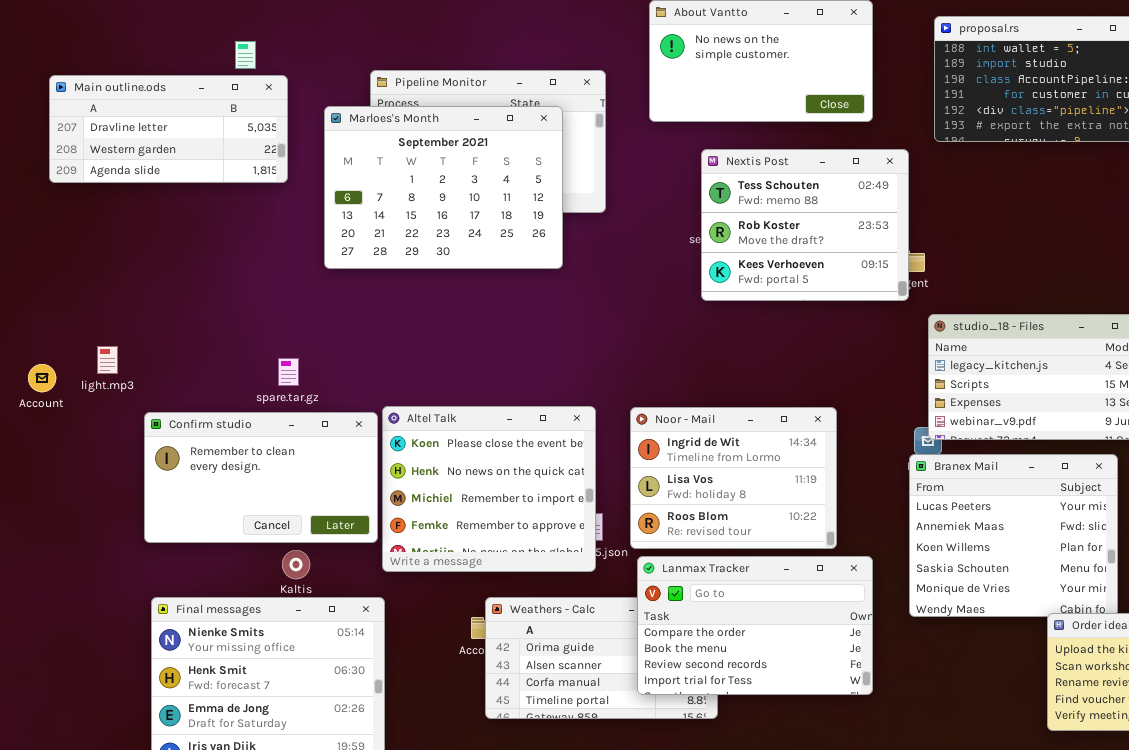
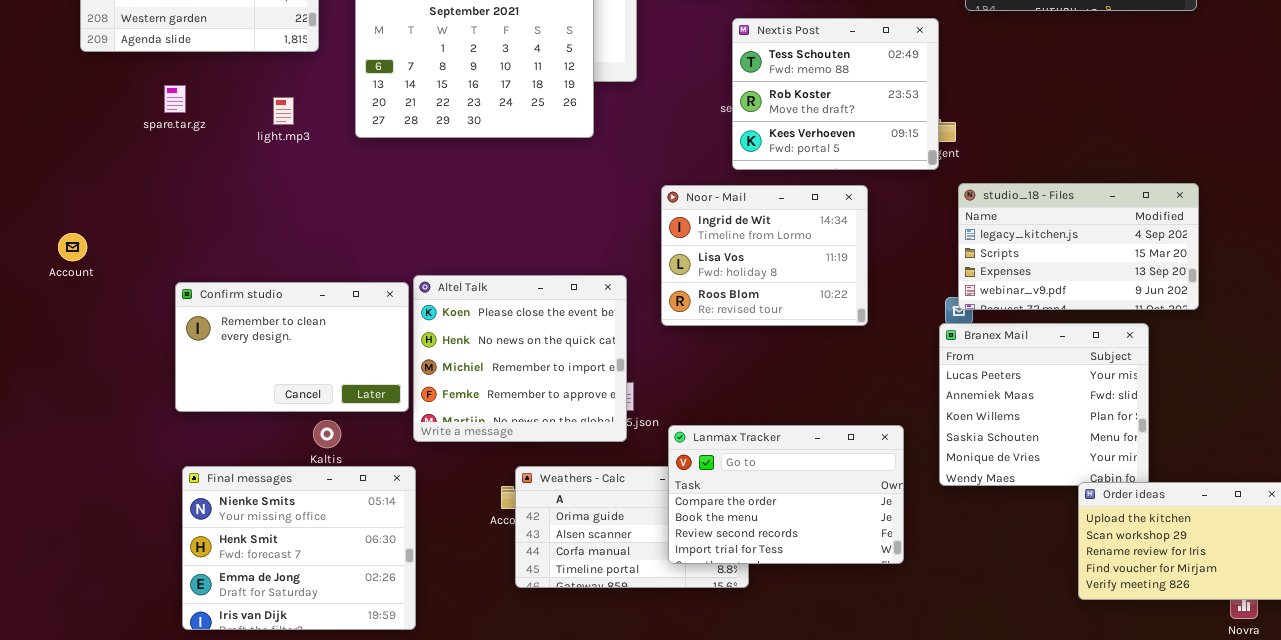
light.mp3: [97,346,118,374] -> [273,97,294,125], moved
spare.tar.gz: [278,358,299,386] -> [164,85,186,113], moved
Noor - Mail: [630,407,837,549] -> [661,185,868,326], moved

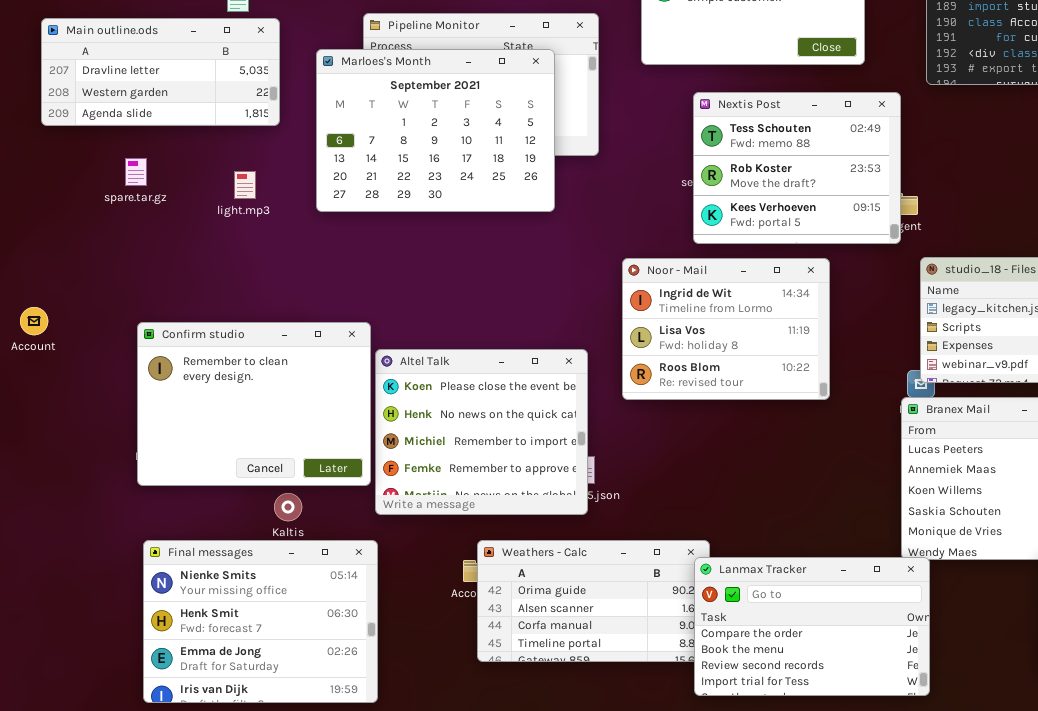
Confirm studio: [175,282,409,412] -> [137,322,371,486], resized
Lanmax Tracker: [668,425,904,564] -> [694,557,930,696], moved

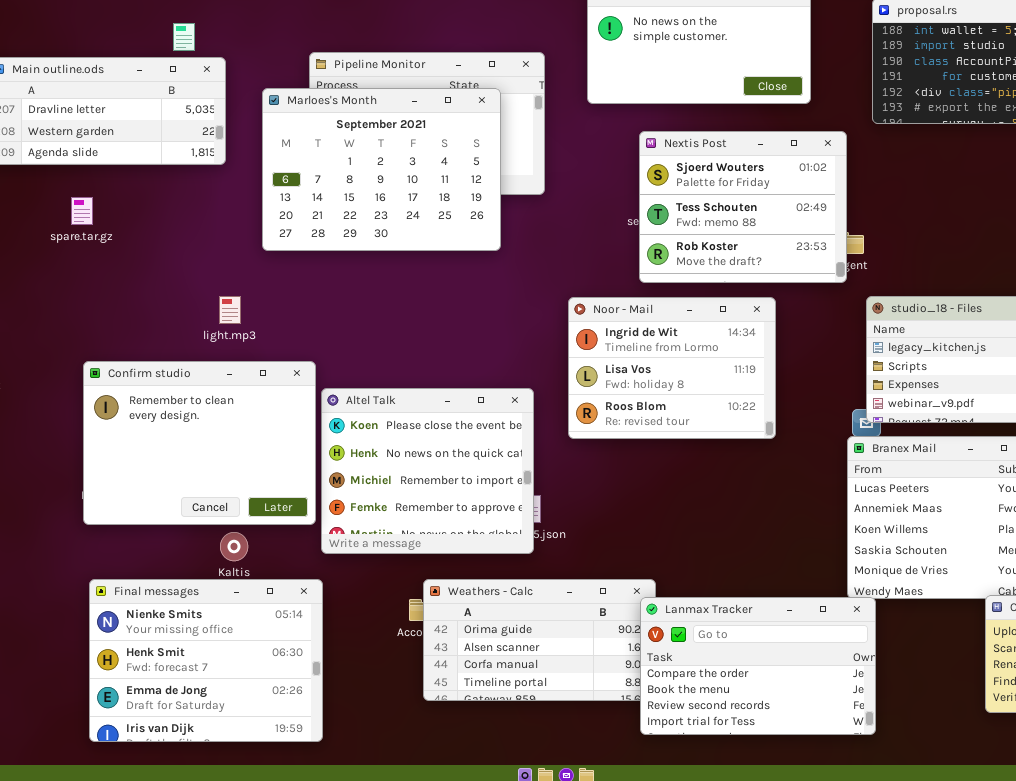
Nextis Post: [693,92,901,244] -> [639,131,847,283], scrolled up 1 row
light.mp3: [234,171,256,199] -> [219,296,241,324], moved

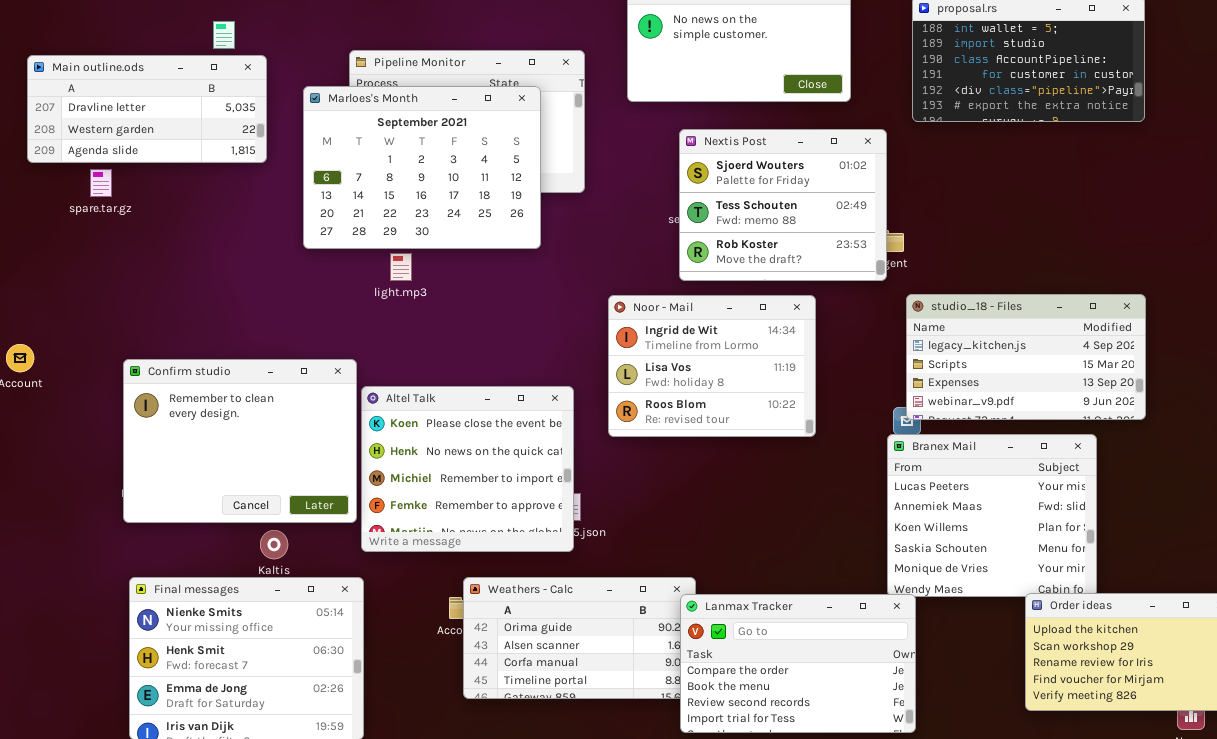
spare.tar.gz: [71,197,93,225] -> [90,169,112,197], moved
light.mp3: [219,296,241,324] -> [390,253,412,281], moved

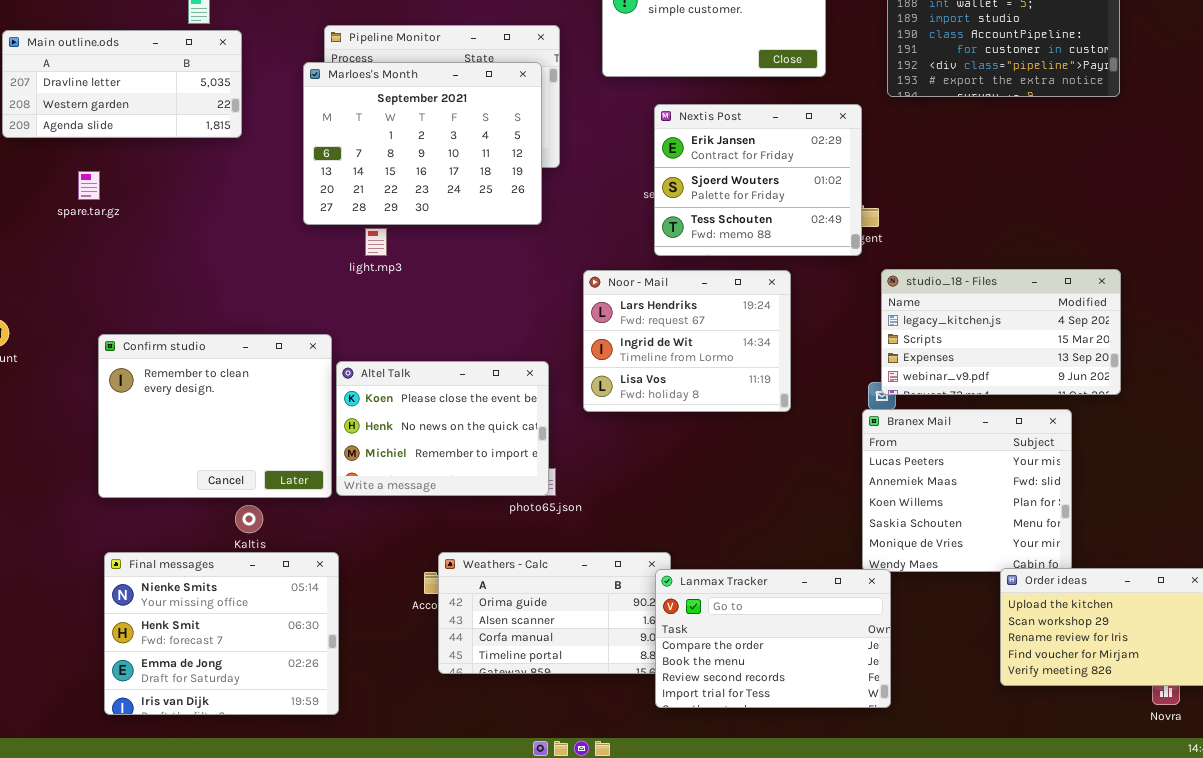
Marloes's Month: [303,86,541,249] -> [303,62,542,225], moved
Nextis Post: [679,129,887,281] -> [654,104,862,256], scrolled up 1 row
spare.tar.gz: [90,169,112,197] -> [78,171,100,200], moved
Noor - Mail: [608,295,816,437] -> [583,270,791,412], scrolled up 1 row
Altel Talk: [361,386,574,552] -> [336,361,549,496], resized

